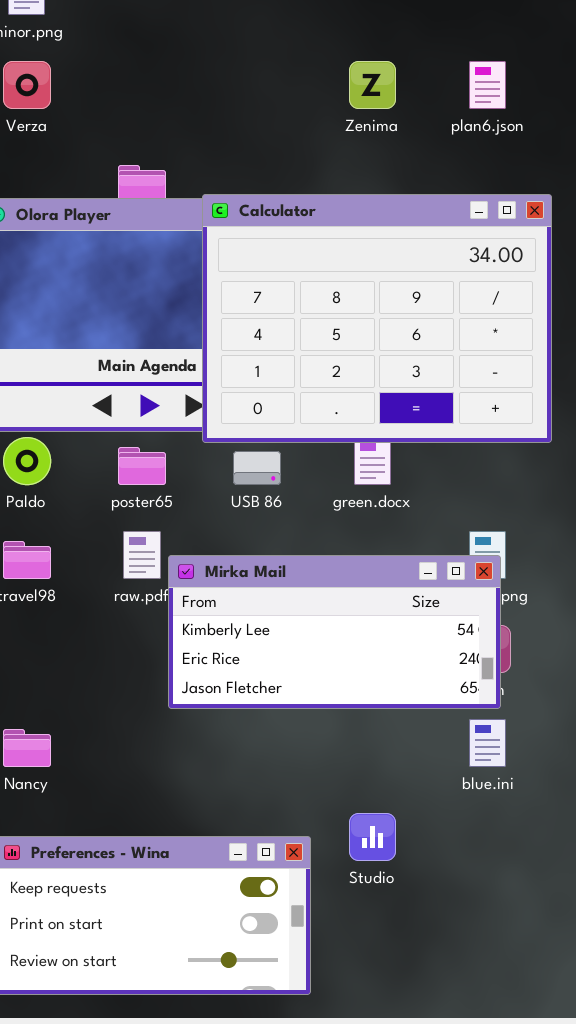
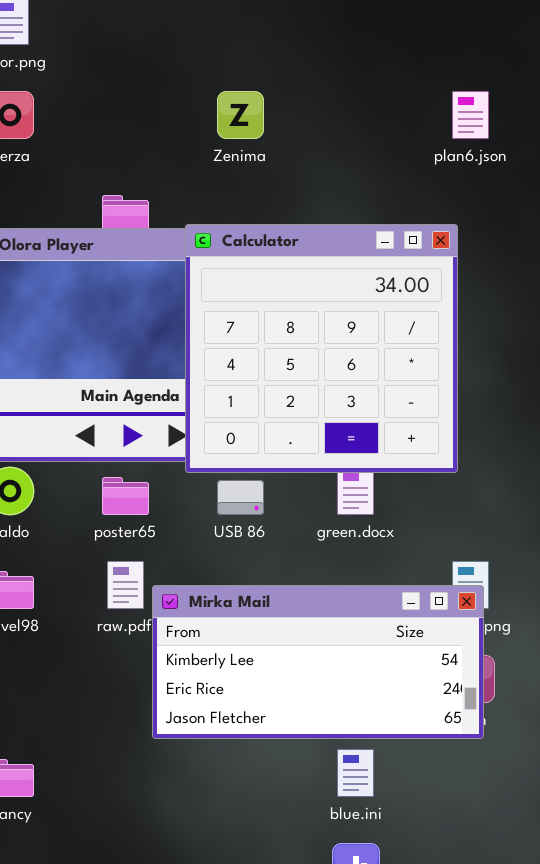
Zenima: [349,61,396,109] -> [217,91,264,139], moved
Calculator: [202,194,552,443] -> [185,224,458,473], resized
blue.ini: [469,719,506,767] -> [337,749,374,797], moved

